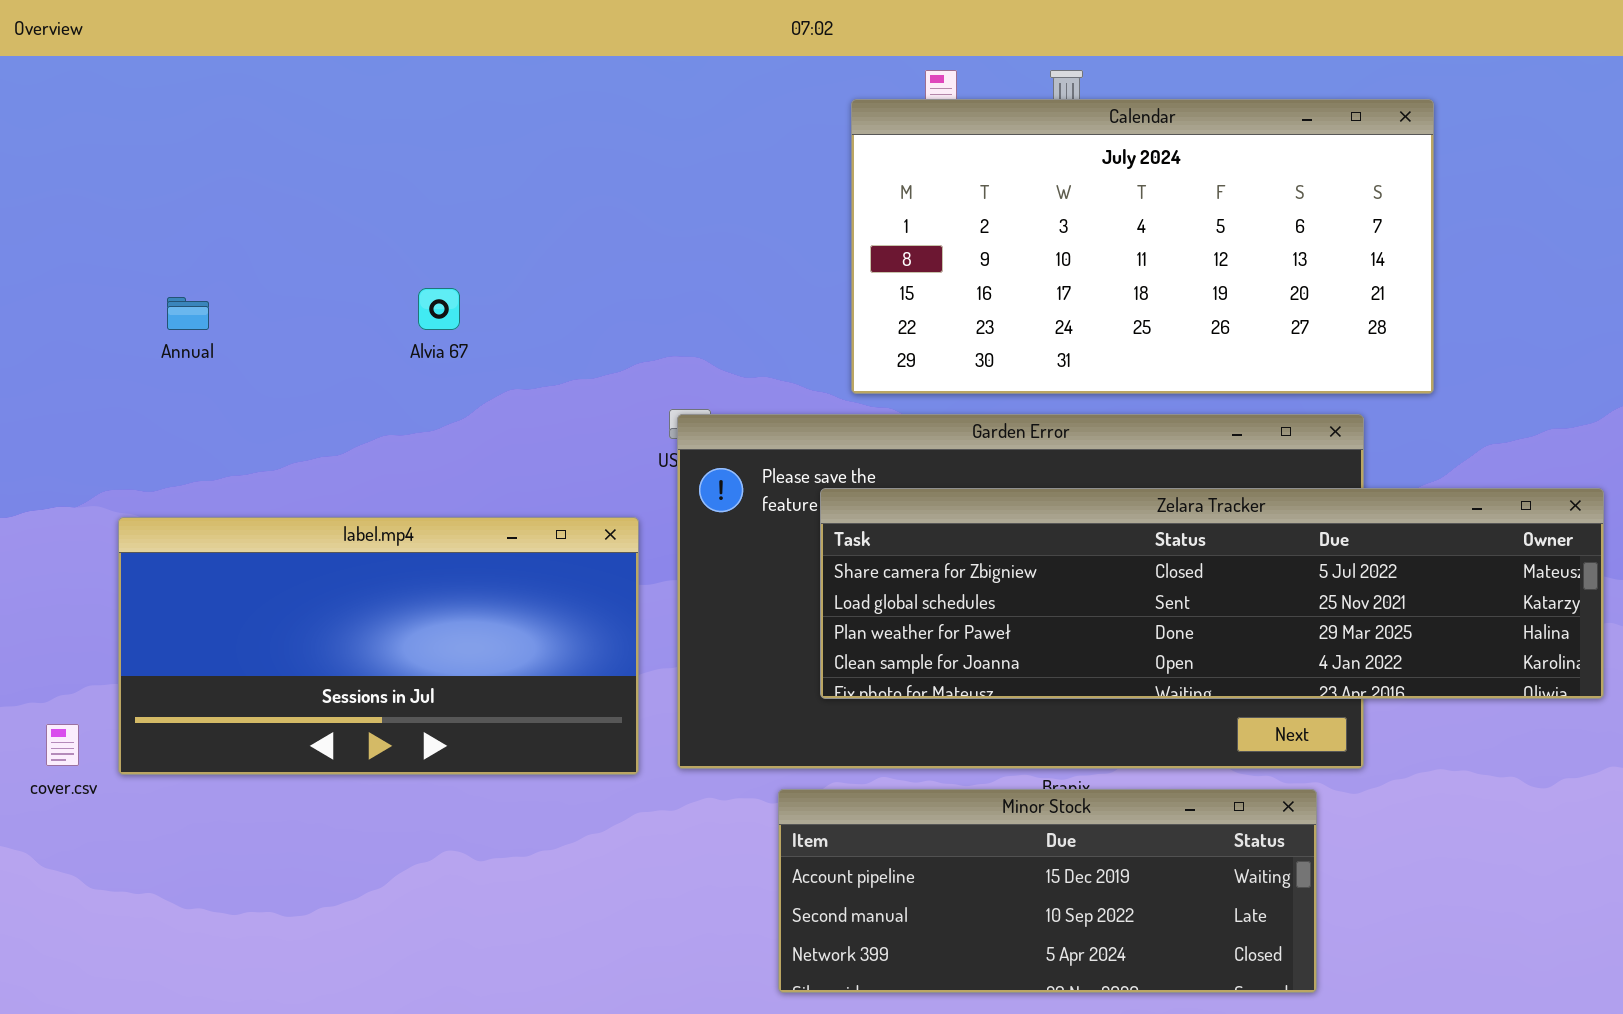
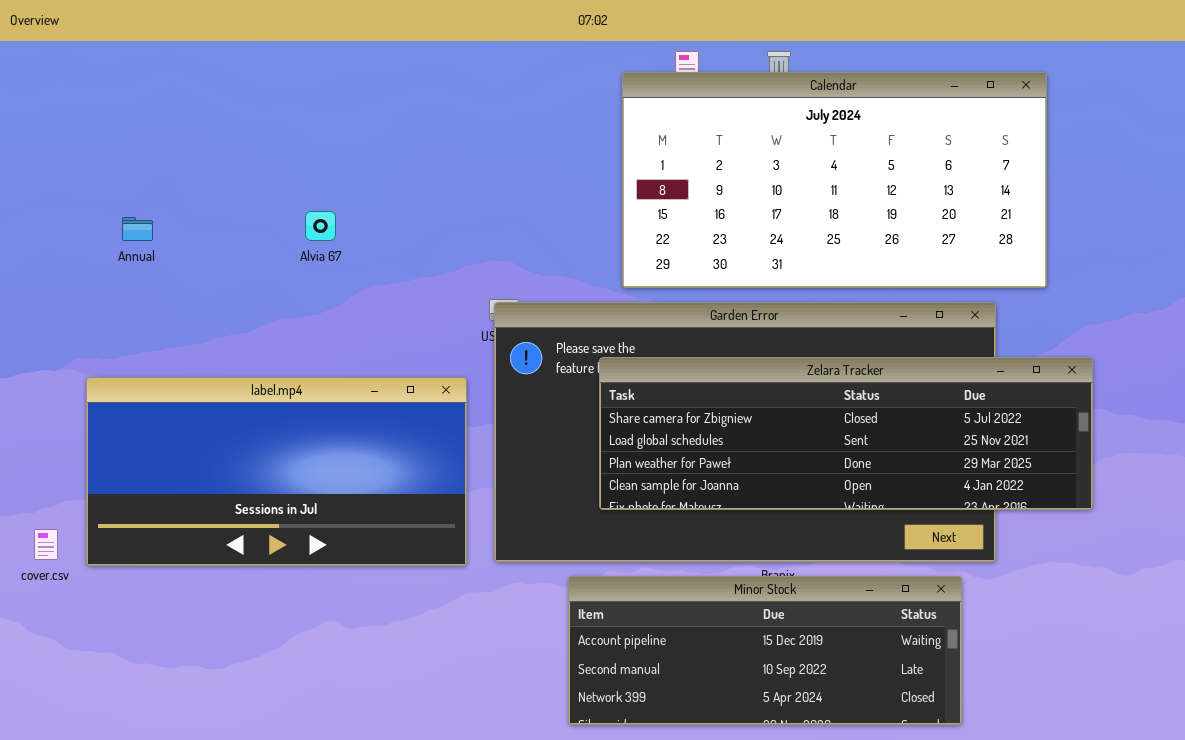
Zelara Tracker: [820,488,1604,699] -> [599,357,1093,510], resized

